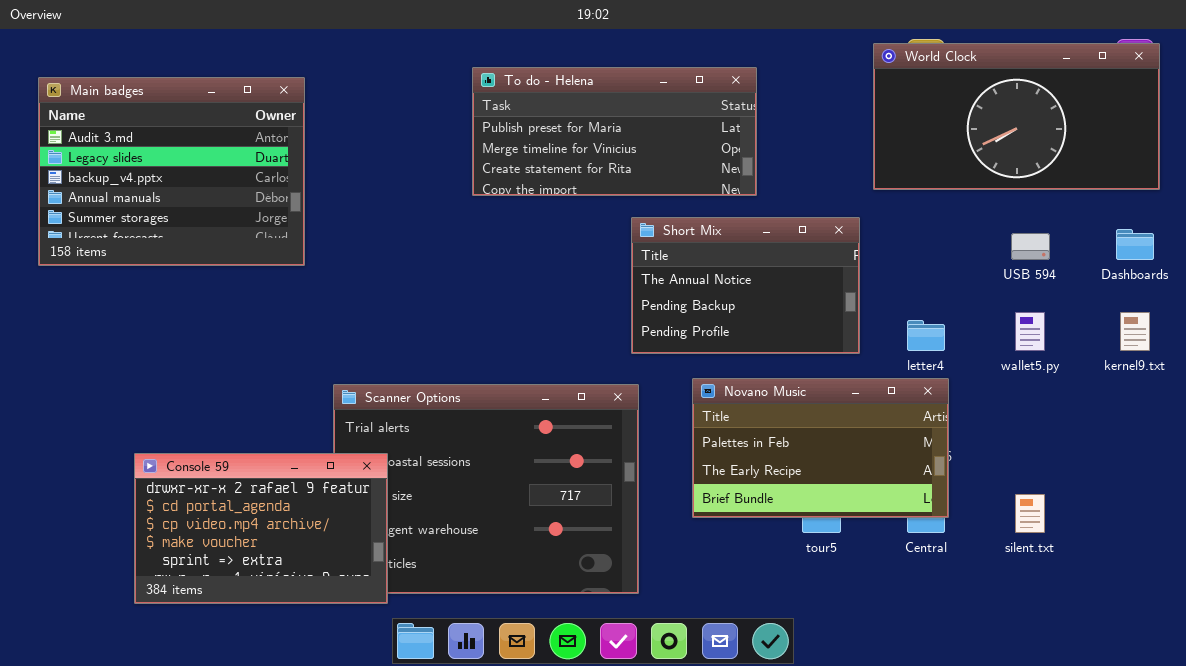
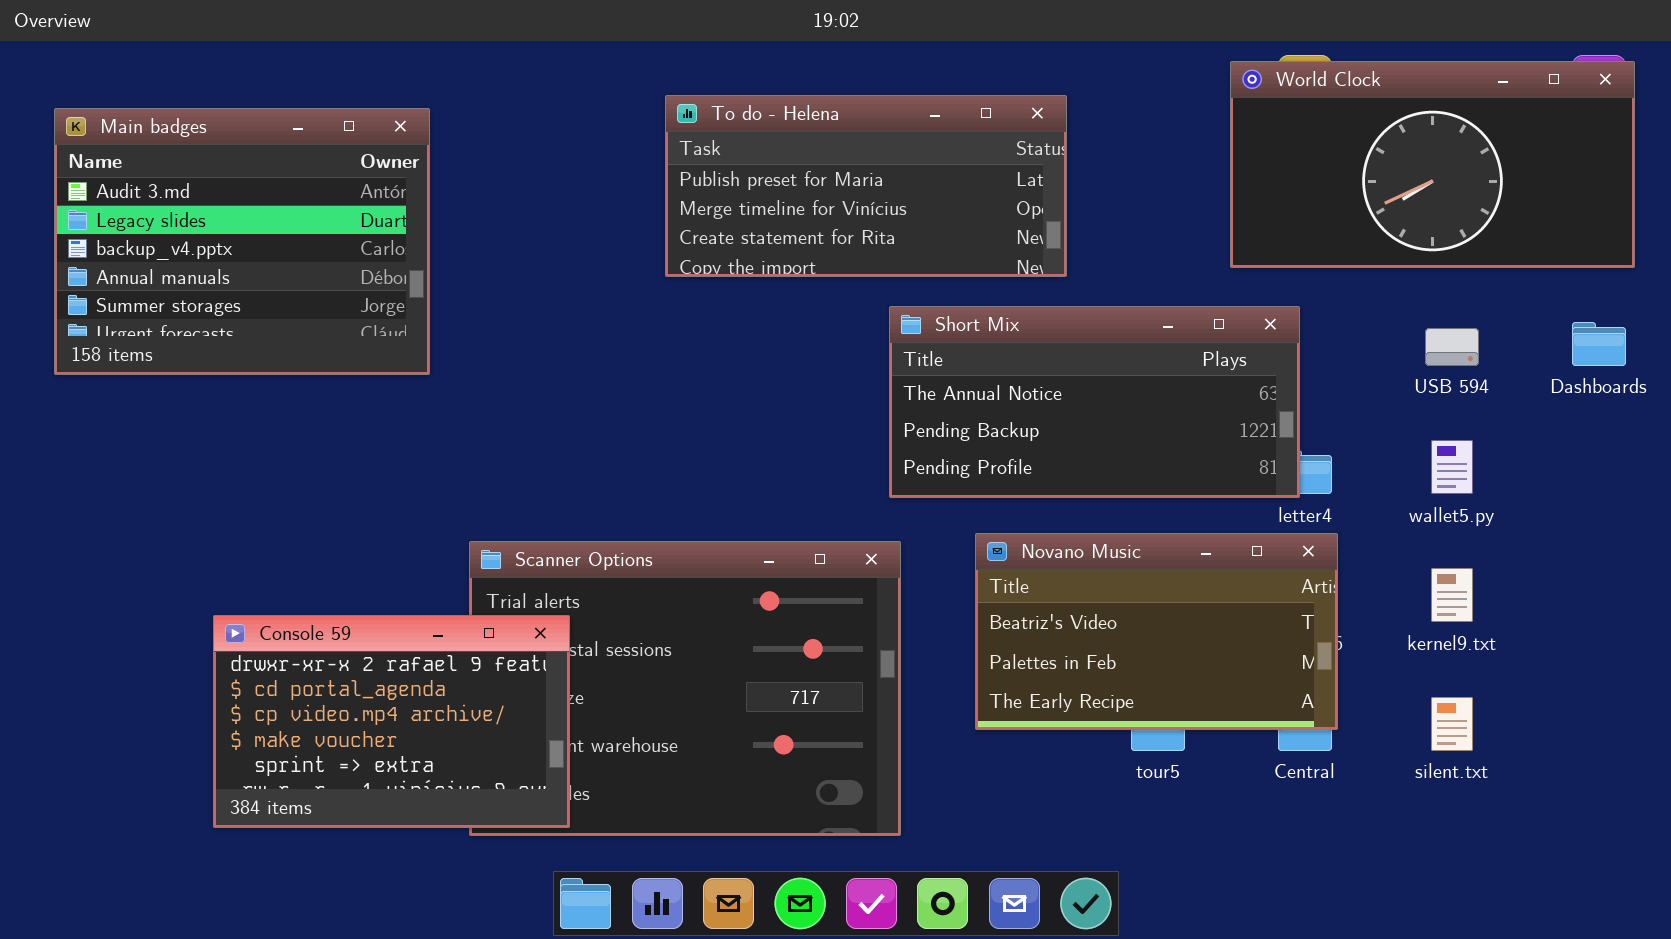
Short Mix: [631,217,860,354] -> [889,306,1300,498], resized
kernel9.txt: [1120,312,1150,351] -> [1431,568,1473,622], moved
Novano Music: [692,378,949,518] -> [975,533,1338,730], scrolled up 1 row
Console 59: [134,453,388,604] -> [213,615,570,828], moved

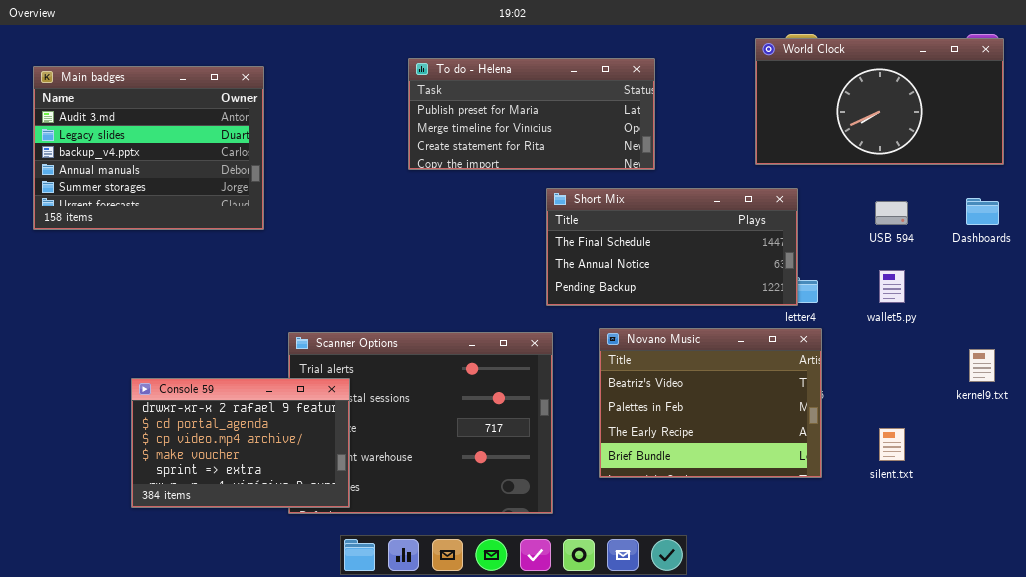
Short Mix: [889,306,1300,498] -> [546,188,798,306], scrolled up 1 row
Novano Music: [975,533,1338,730] -> [599,328,822,478], resized
kernel9.txt: [1431,568,1473,622] -> [969,349,995,382], moved

